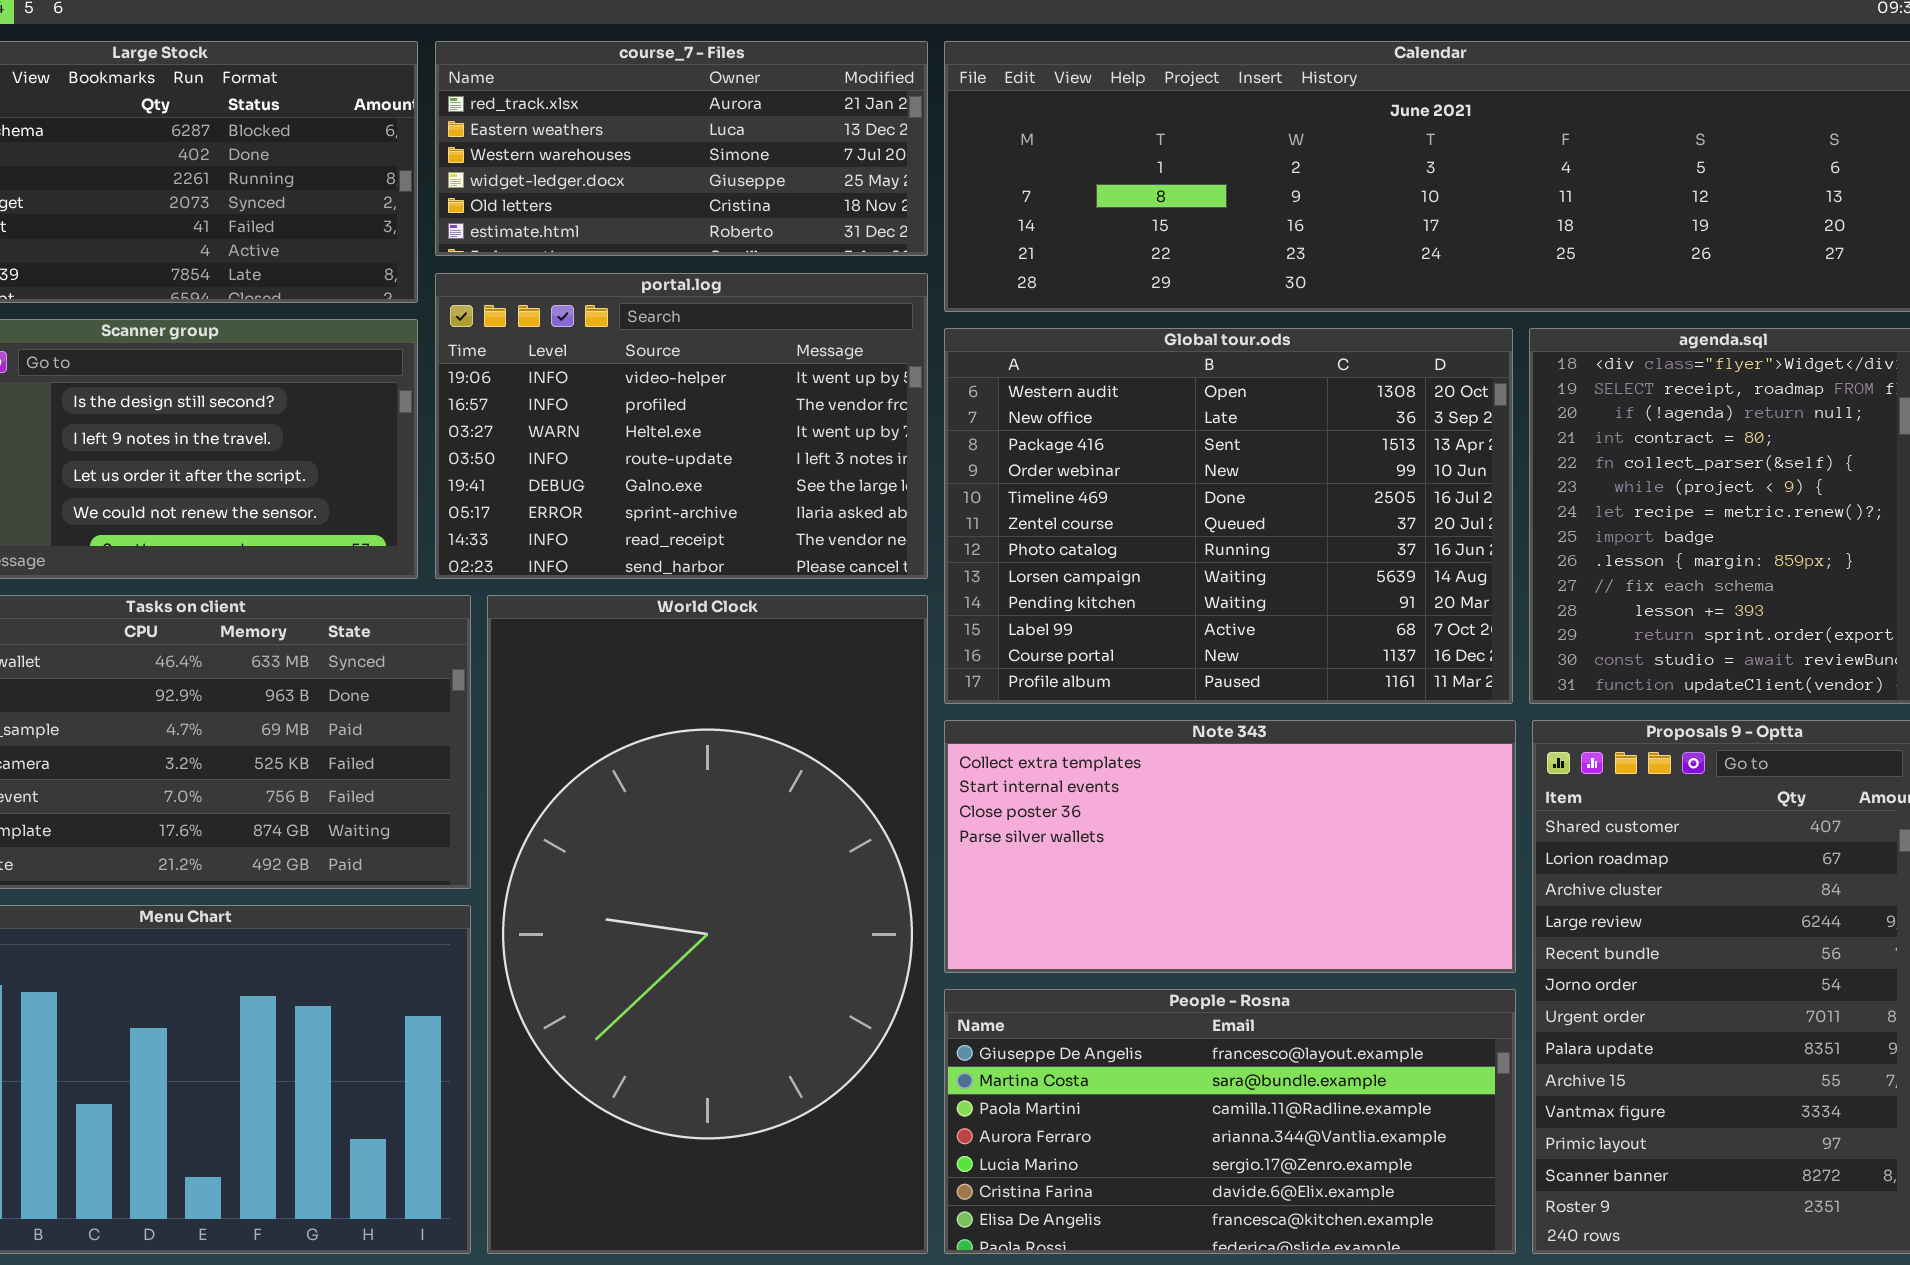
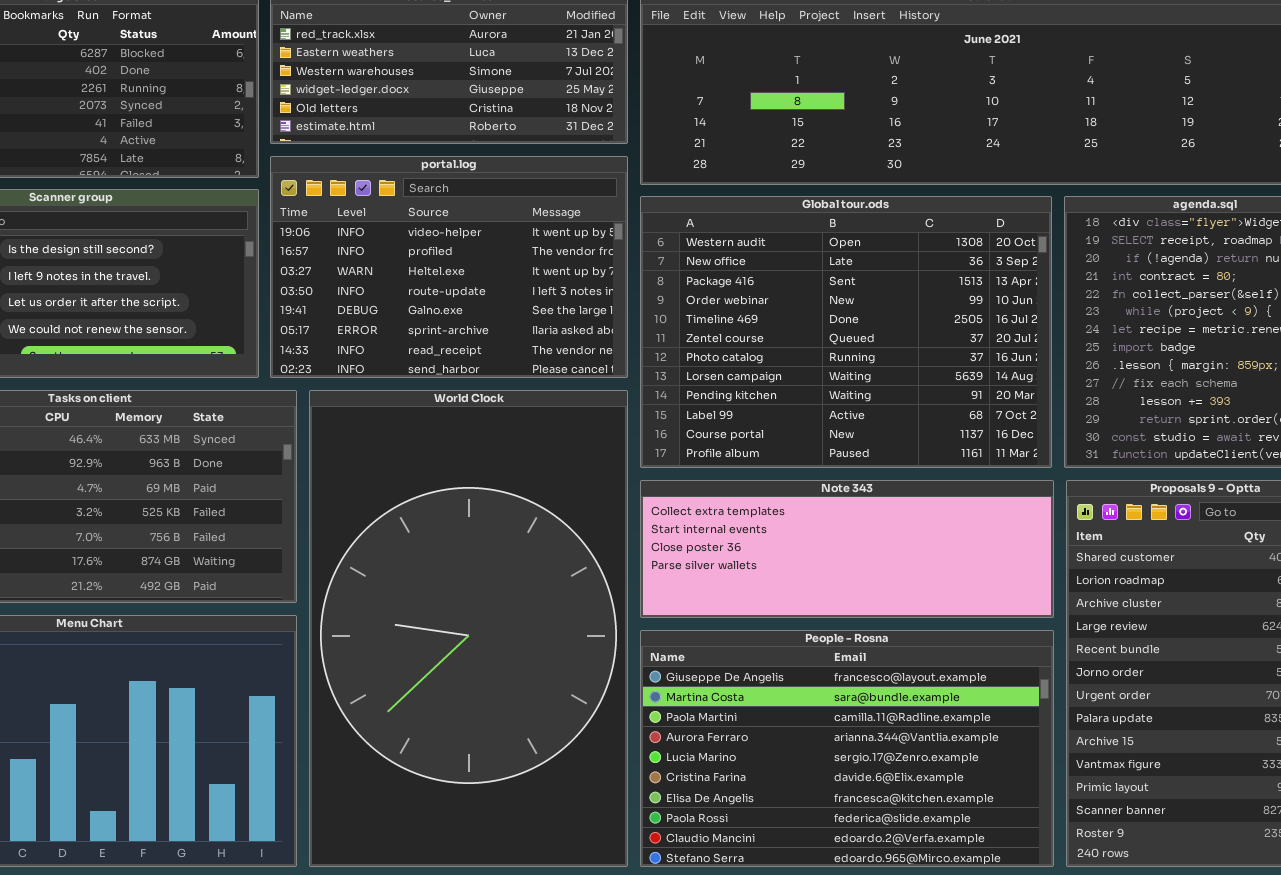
Note 343: [944,720,1516,973] -> [640,480,1054,618], resized
People - Rosna: [944,989,1516,1254] -> [640,630,1054,867], resized

